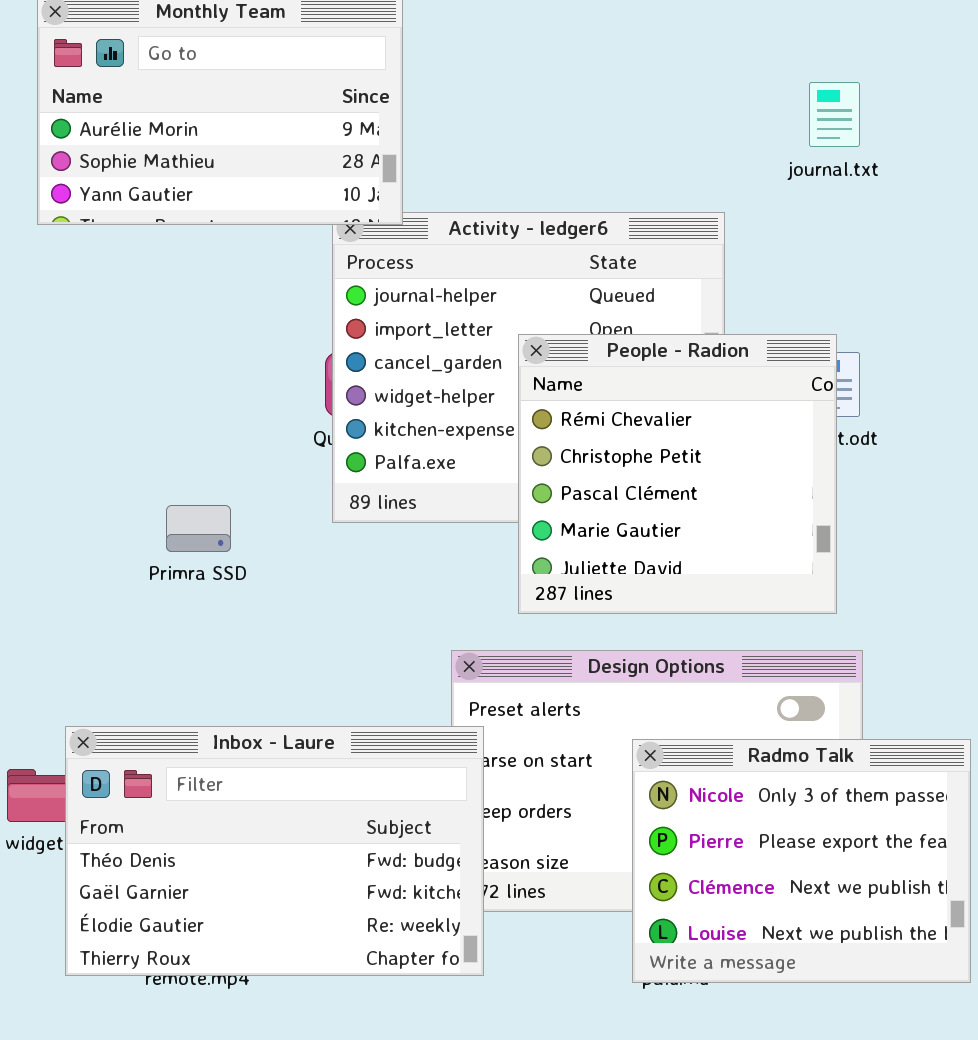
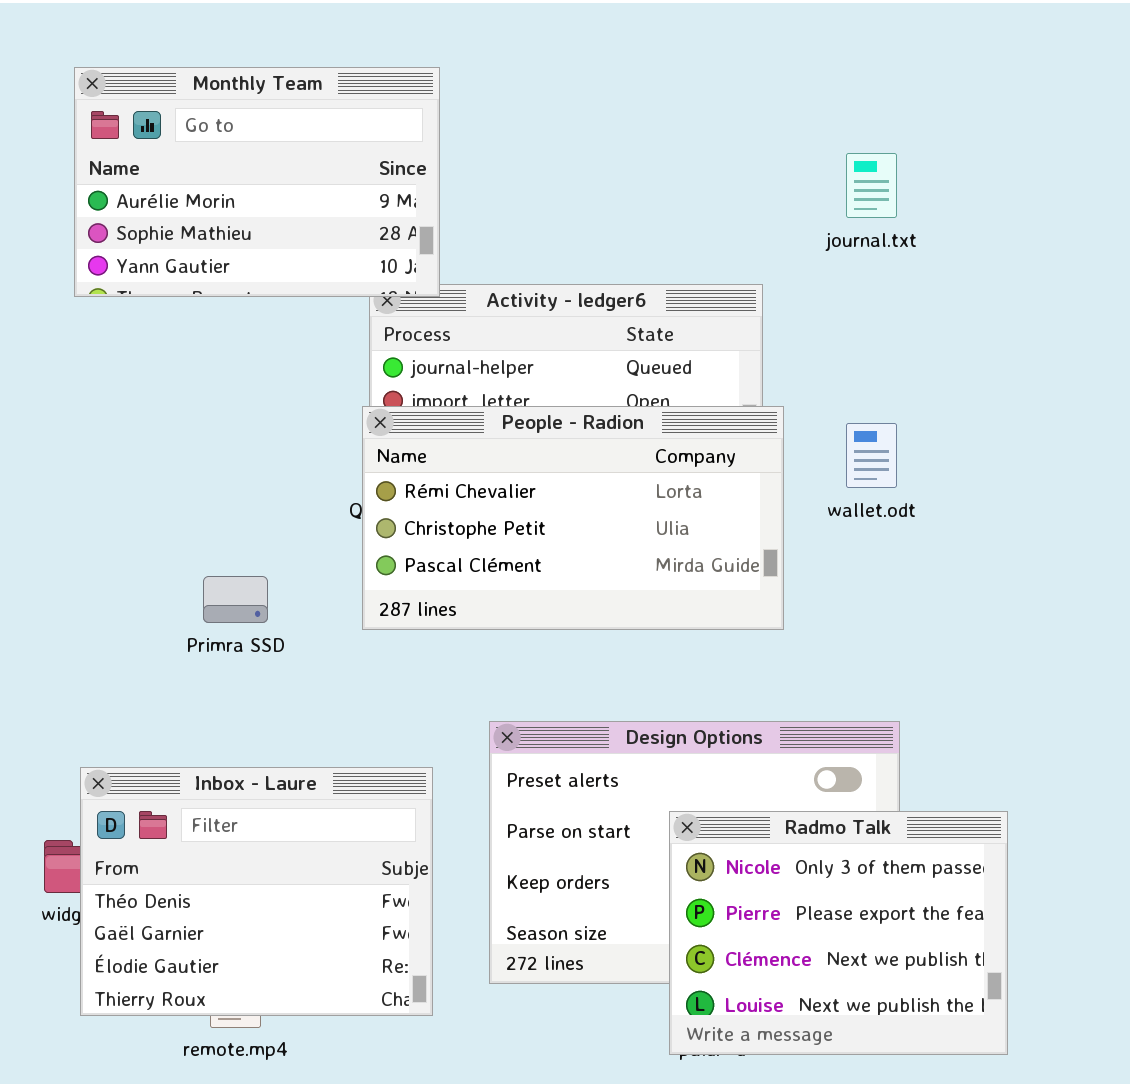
People - Radion: [518,334,837,614] -> [362,406,784,630], moved, resized
Inbox - Laure: [65,726,484,976] -> [80,767,433,1016], moved, resized

